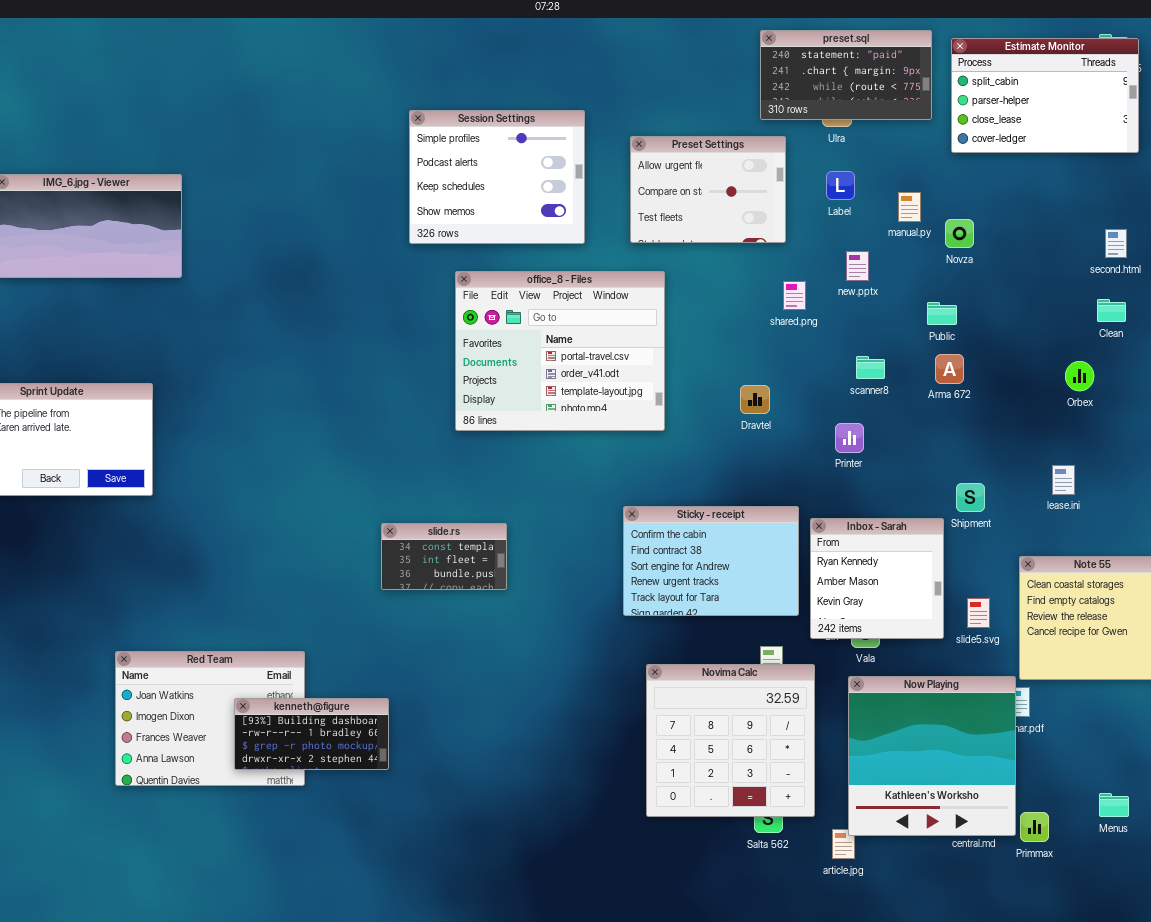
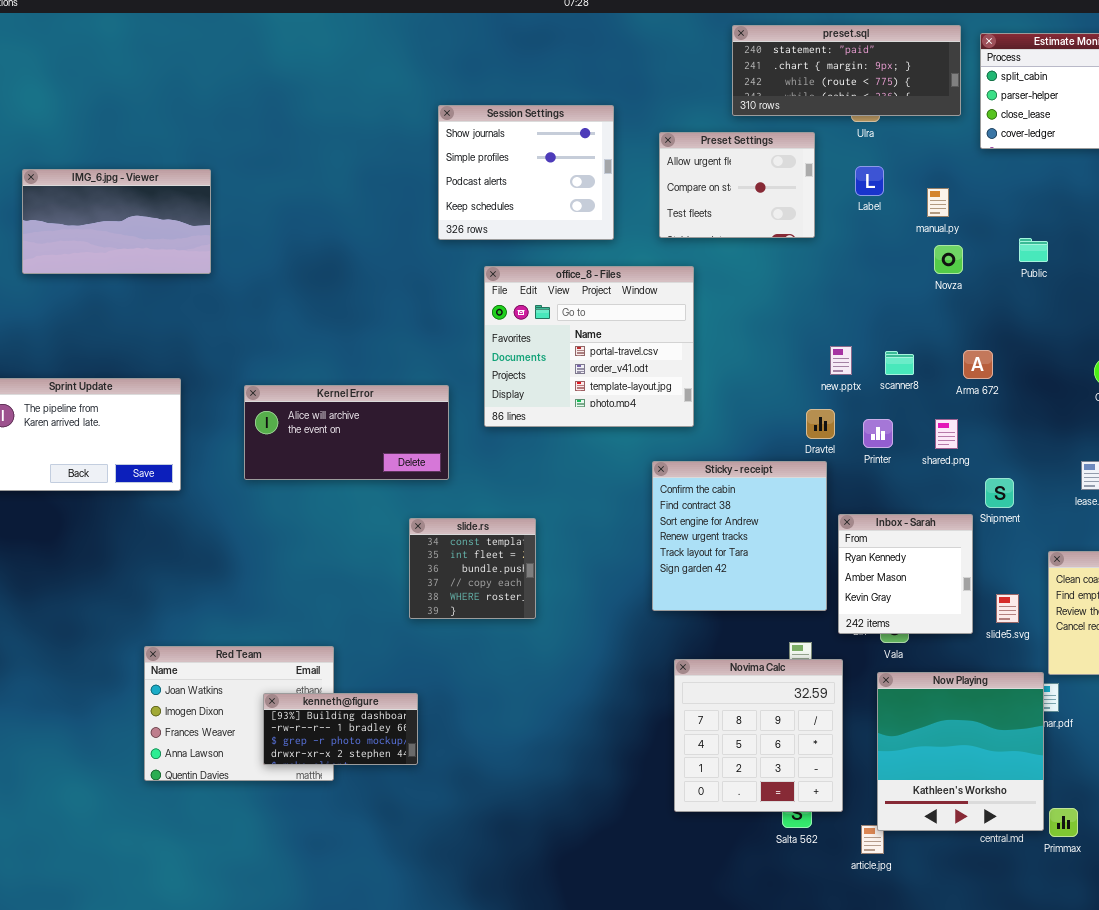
preset.sql: [760,30,932,120] -> [732,25,961,116], resized
Session Settings: [409,110,585,244] -> [438,105,614,240], scrolled up 1 row
Novza: [945,219,974,248] -> [934,245,963,274], moved
new.pptx: [846,251,869,281] -> [830,346,852,375], moved
shared.png: [783,281,806,310] -> [935,419,958,449], moved
Public: [927,302,957,325] -> [1019,238,1048,262], moved
Dravtel: [740,385,770,414] -> [806,409,835,439], moved
Kernel Error: none -> [244,385,449,480], opened
Sticky - receipt: [623,506,799,616] -> [652,461,827,611], resized
slide.rs: [381,523,507,590] -> [409,518,536,619], resized

